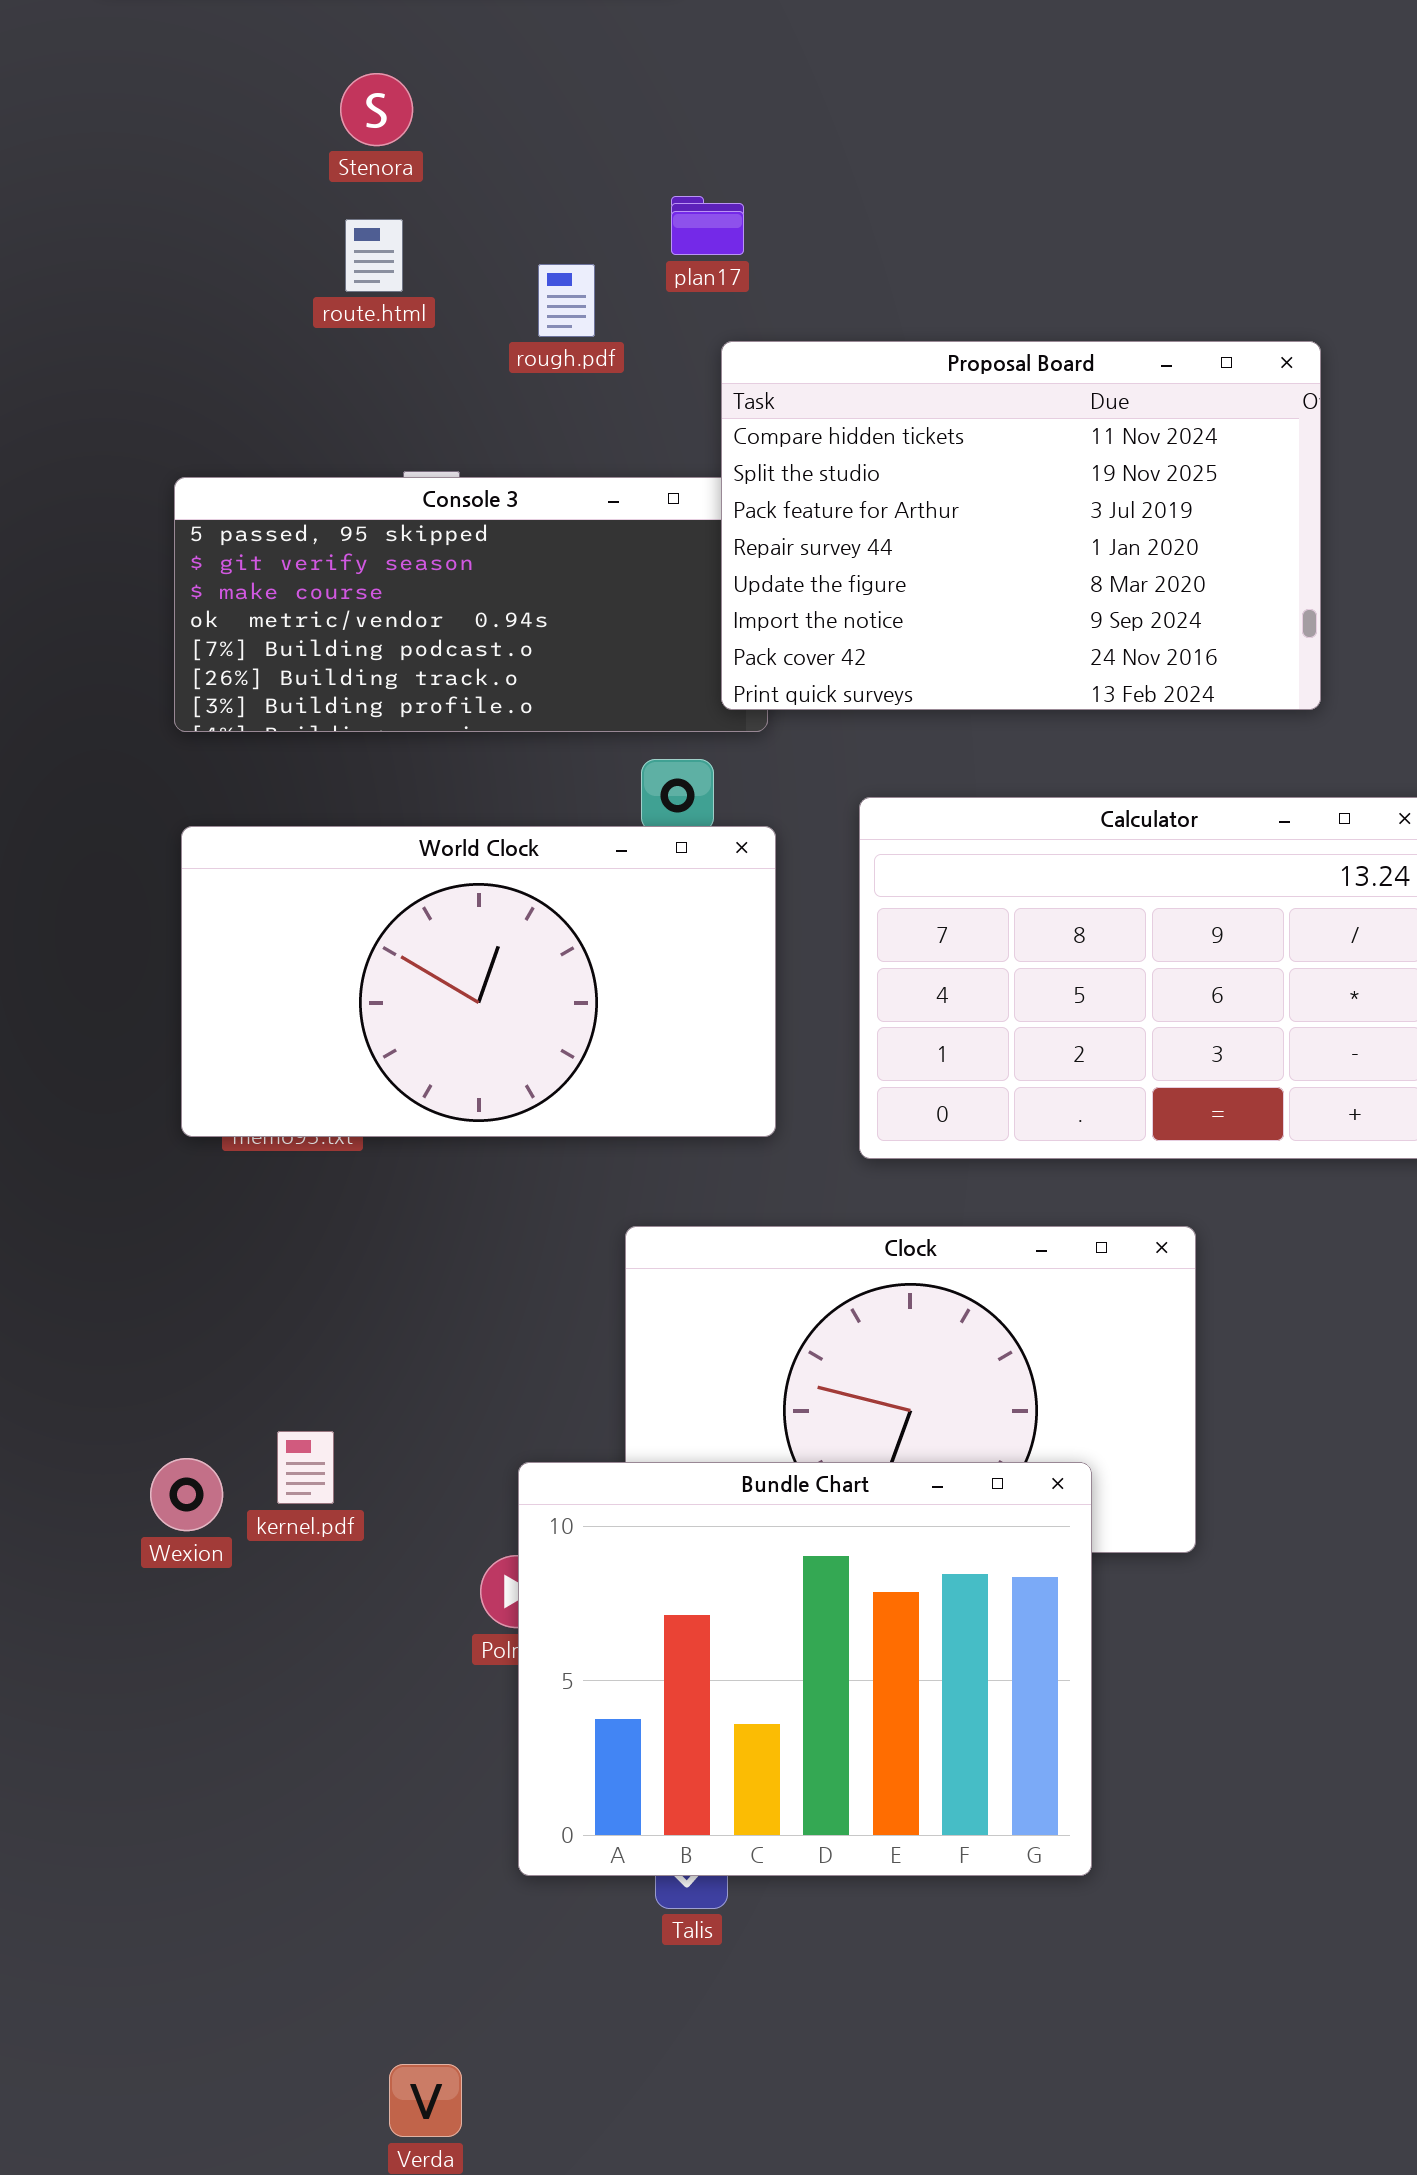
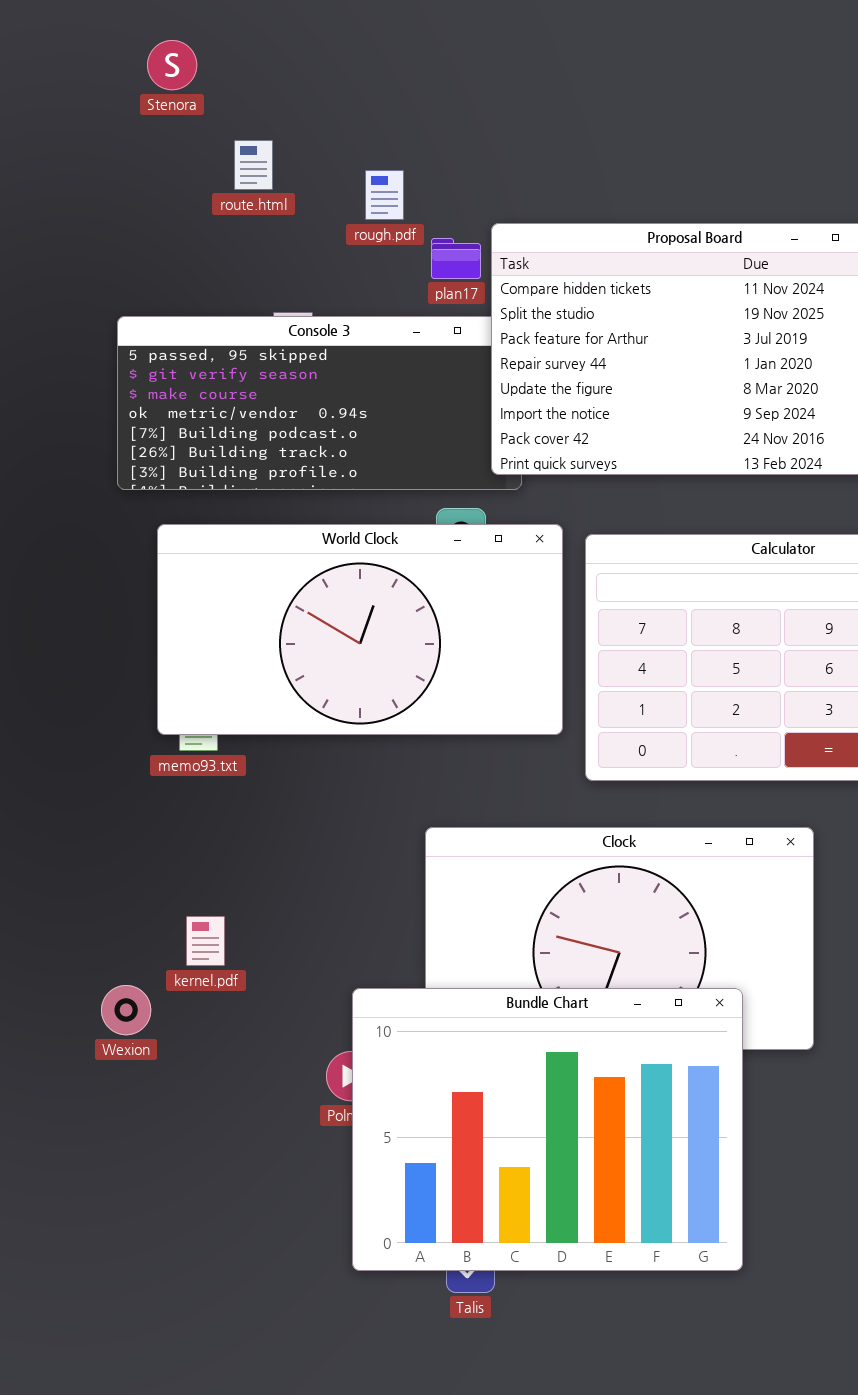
Stenora: [340,73,413,146] -> [147,40,197,90], moved
plan17: [671,196,744,255] -> [431,238,481,279], moved
World Clock: [181,826,776,1137] -> [157,524,563,735], moved
kernel.pdf: [277,1431,334,1504] -> [186,916,225,966], moved

